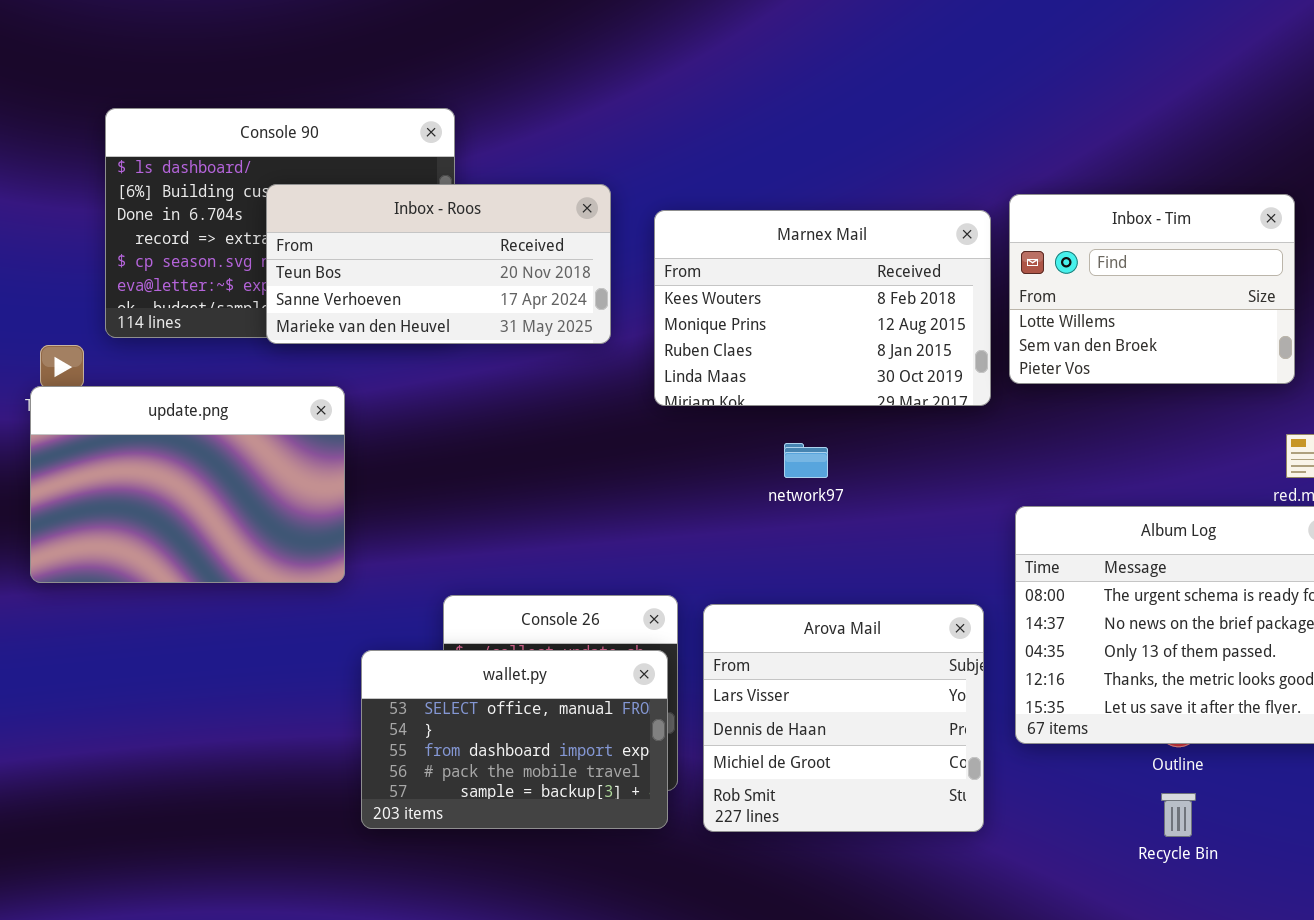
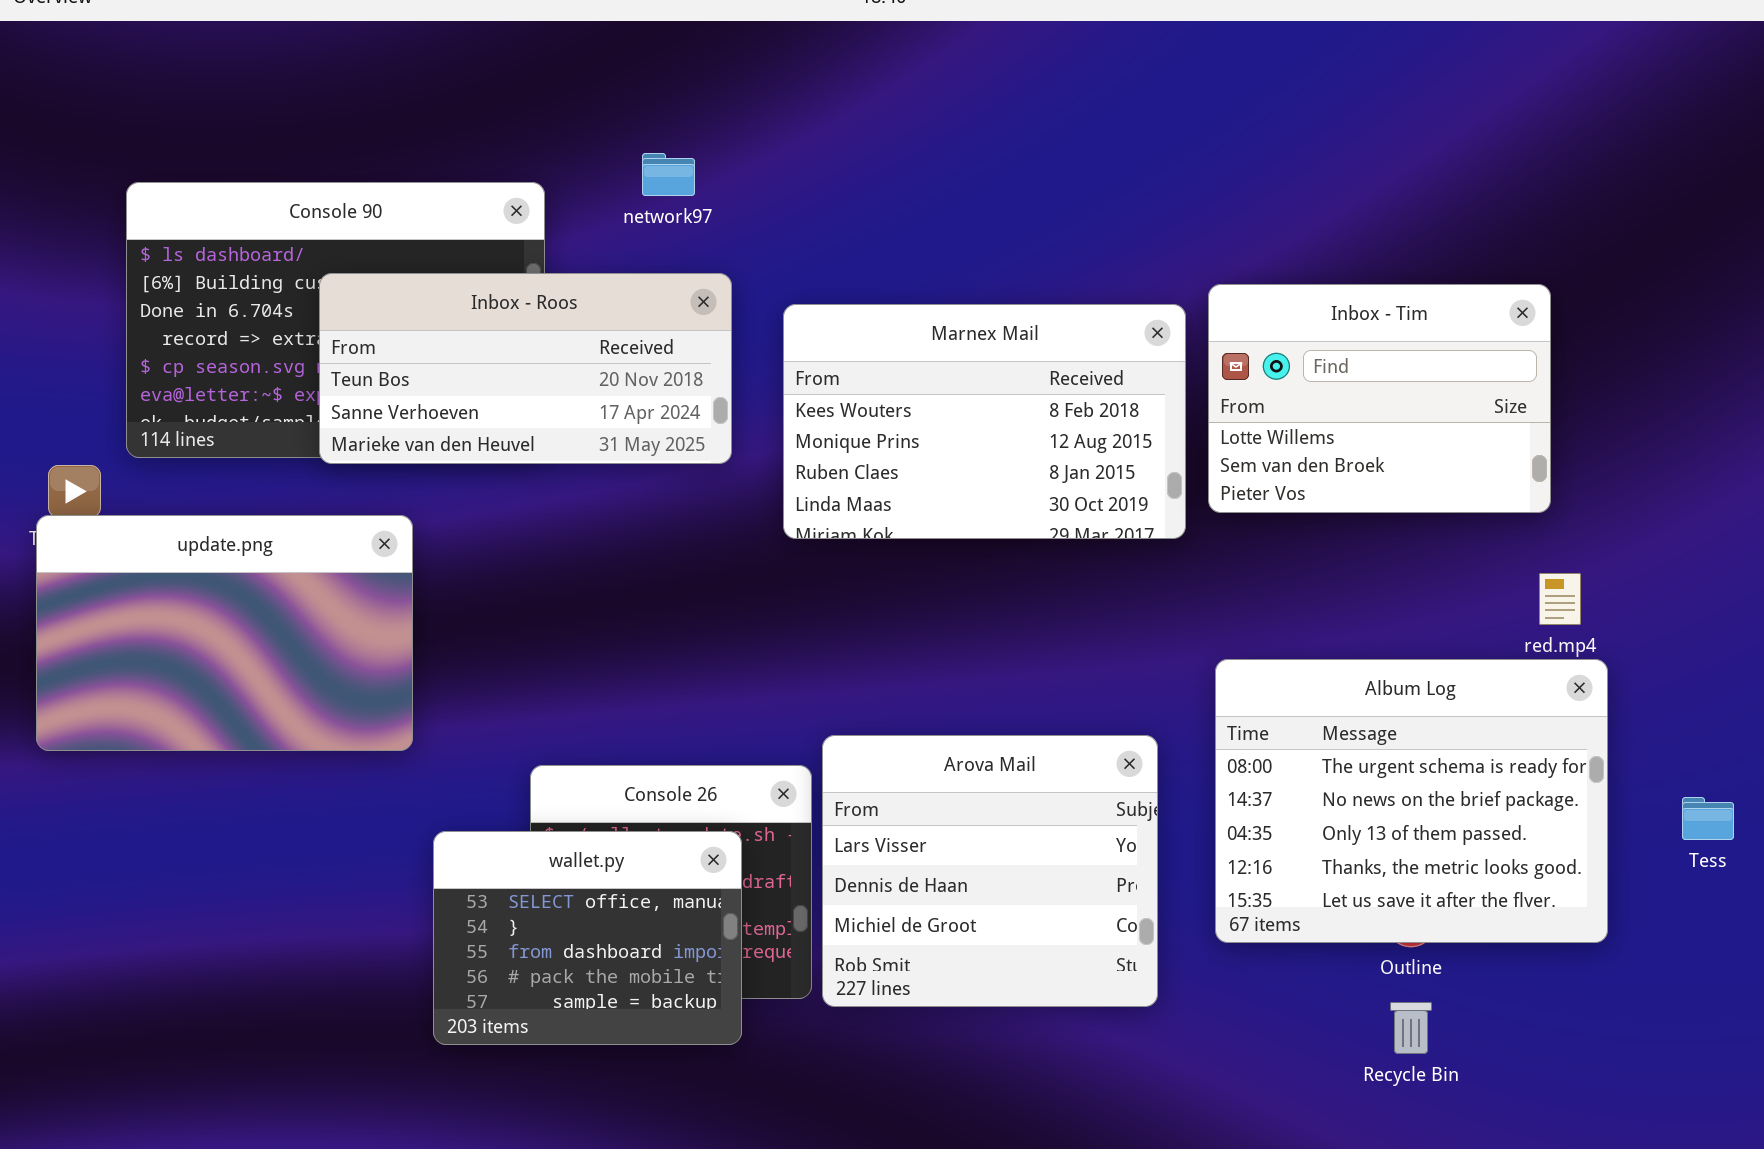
network97: [784,443,828,478] -> [642,153,695,196], moved
Arova Mail: [703,604,984,832] -> [822,735,1158,1007], moved
wallet.py: [361,650,668,829] -> [433,831,742,1045], resized

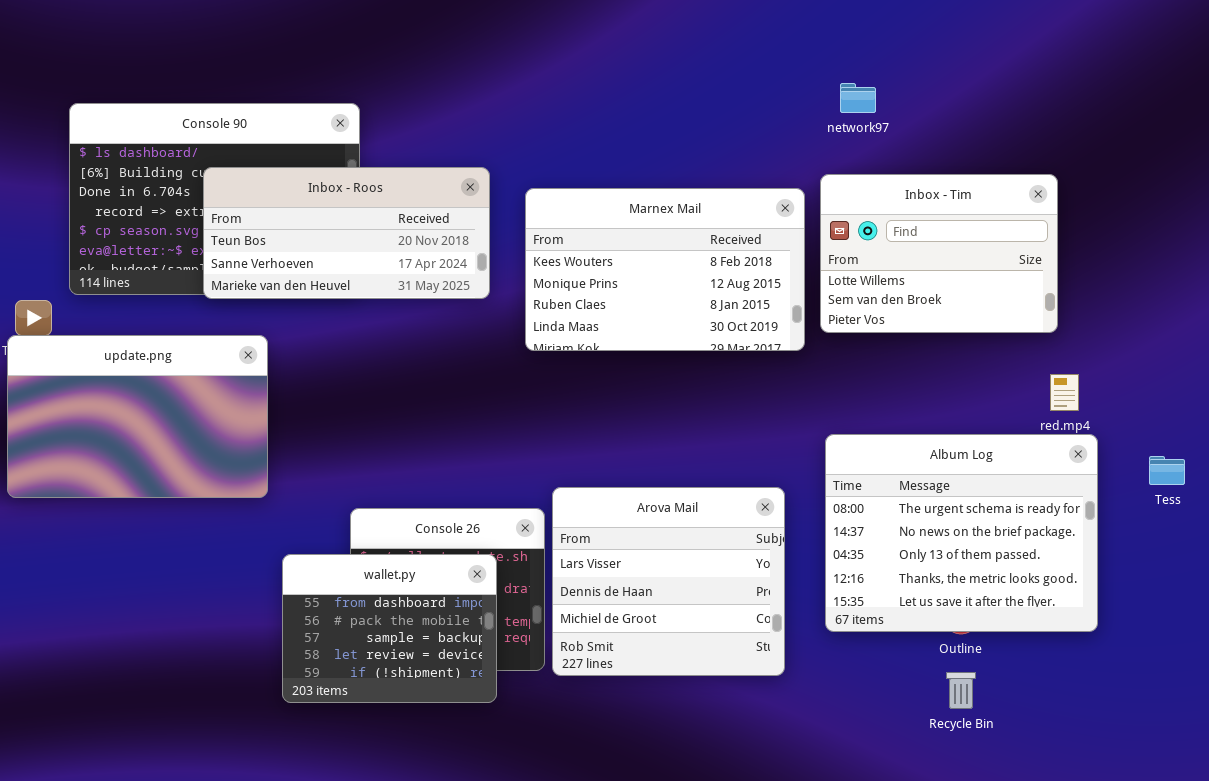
network97: [642,153,695,196] -> [840,83,876,113], moved
Tess: [1682,797,1734,840] -> [1149,456,1185,485], moved
wallet.py: [433,831,742,1045] -> [282,554,497,703], scrolled down 2 rows

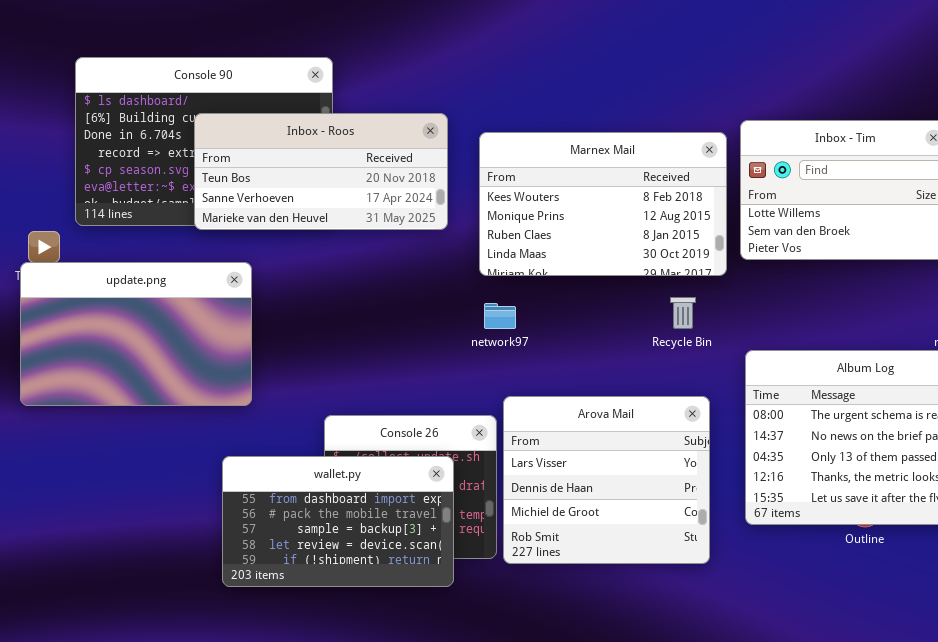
network97: [840,83,876,113] -> [484,303,516,329], moved
wallet.py: [282,554,497,703] -> [222,456,454,587], resized
Recycle Bin: [946,672,976,709] -> [670,297,696,329], moved

